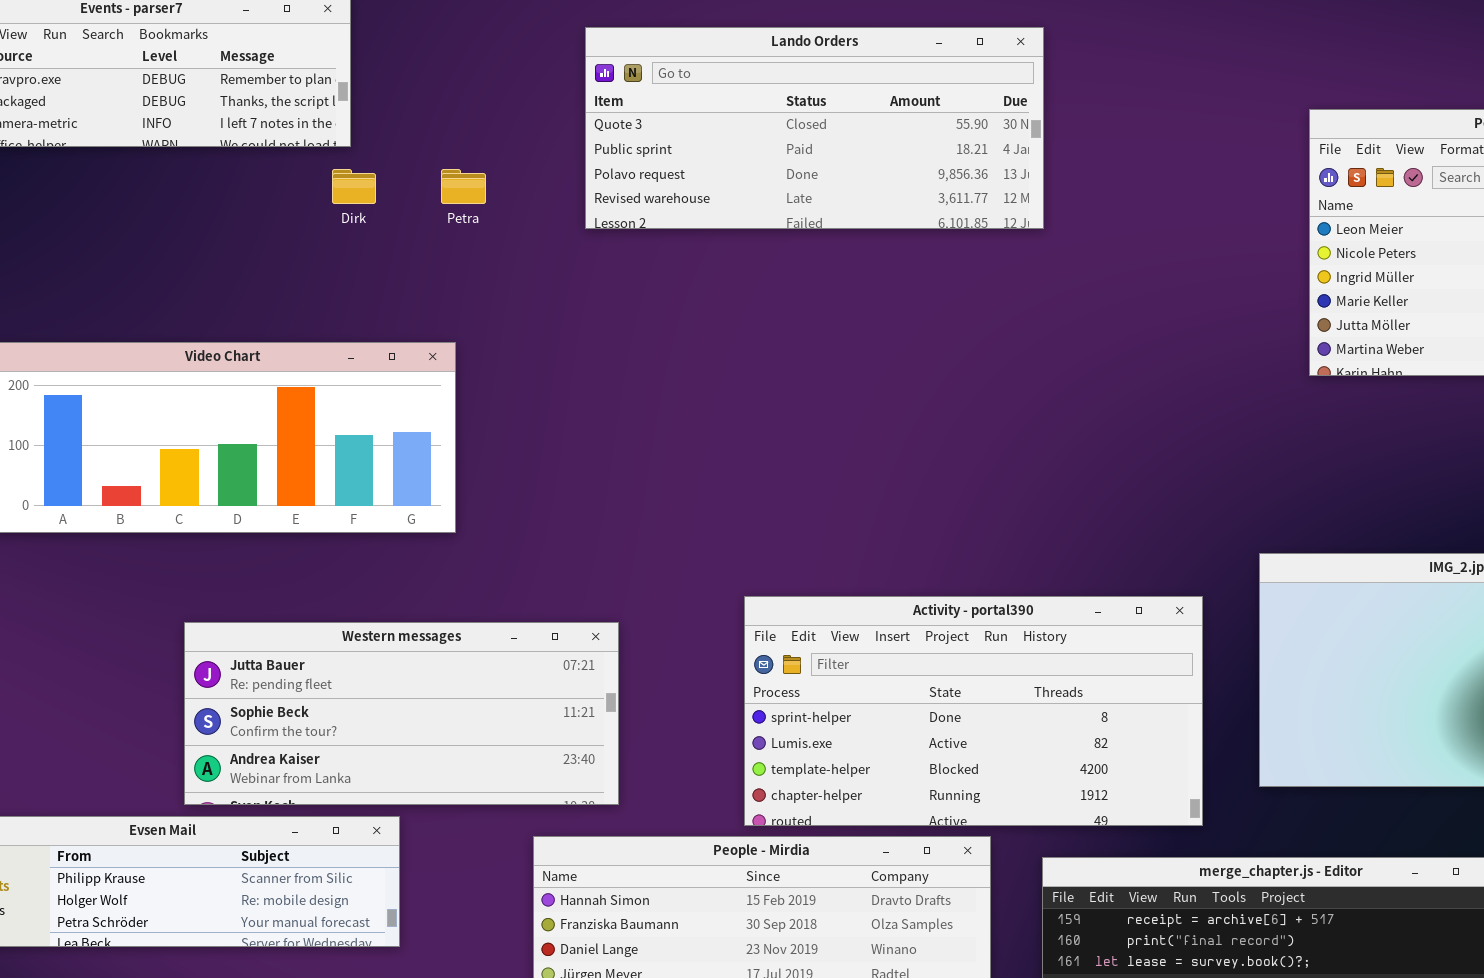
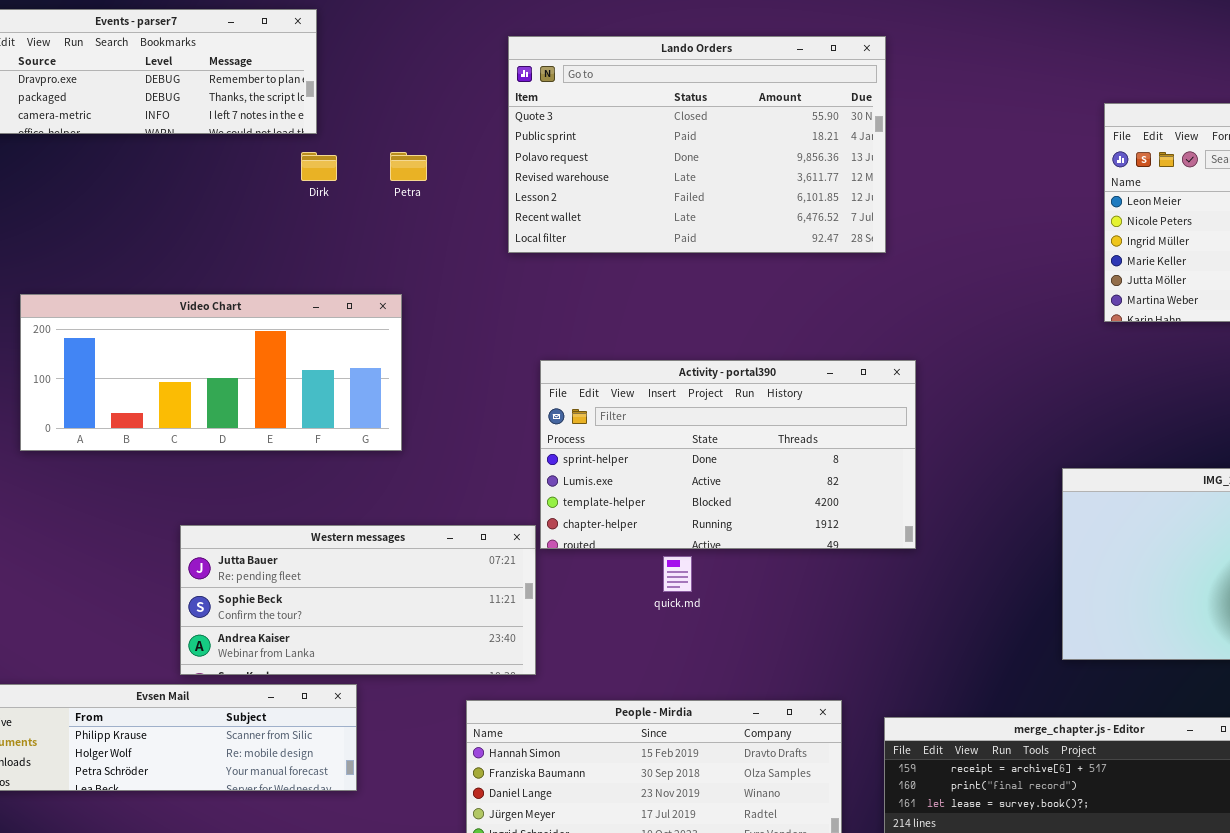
Lando Orders: [585,27,1044,229] -> [508,36,886,253], resized
Activity - portal390: [744,596,1203,826] -> [540,360,916,549], moved

